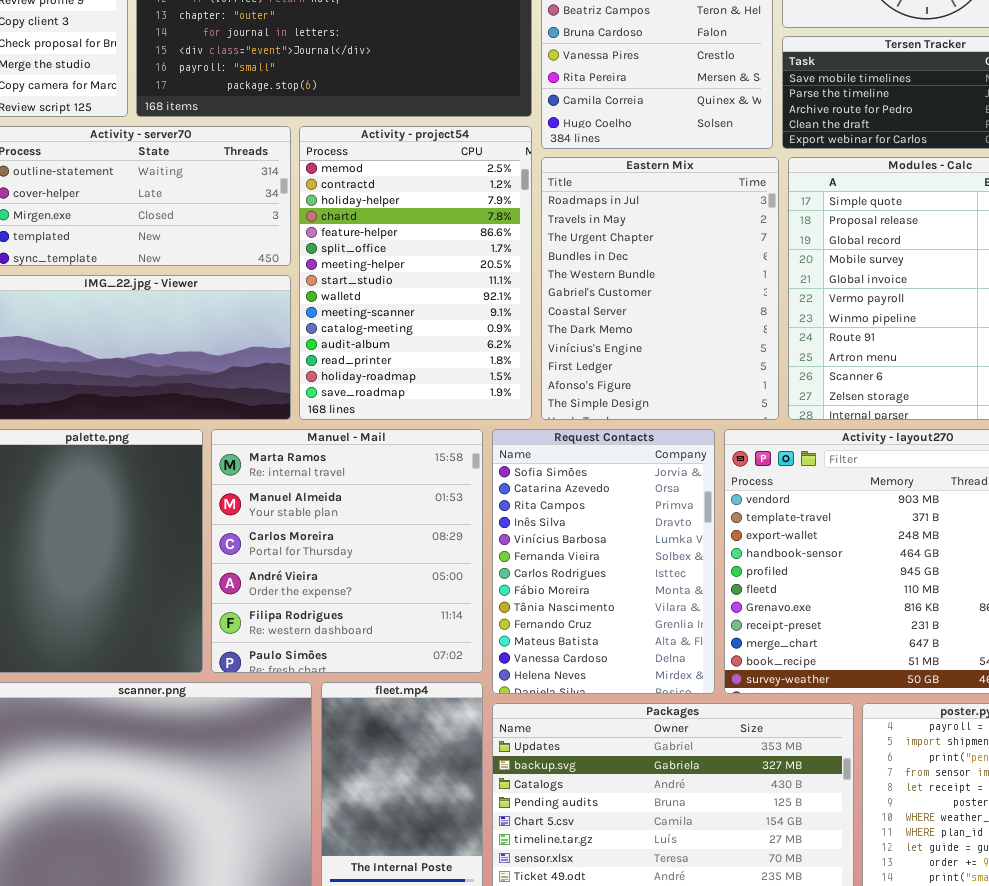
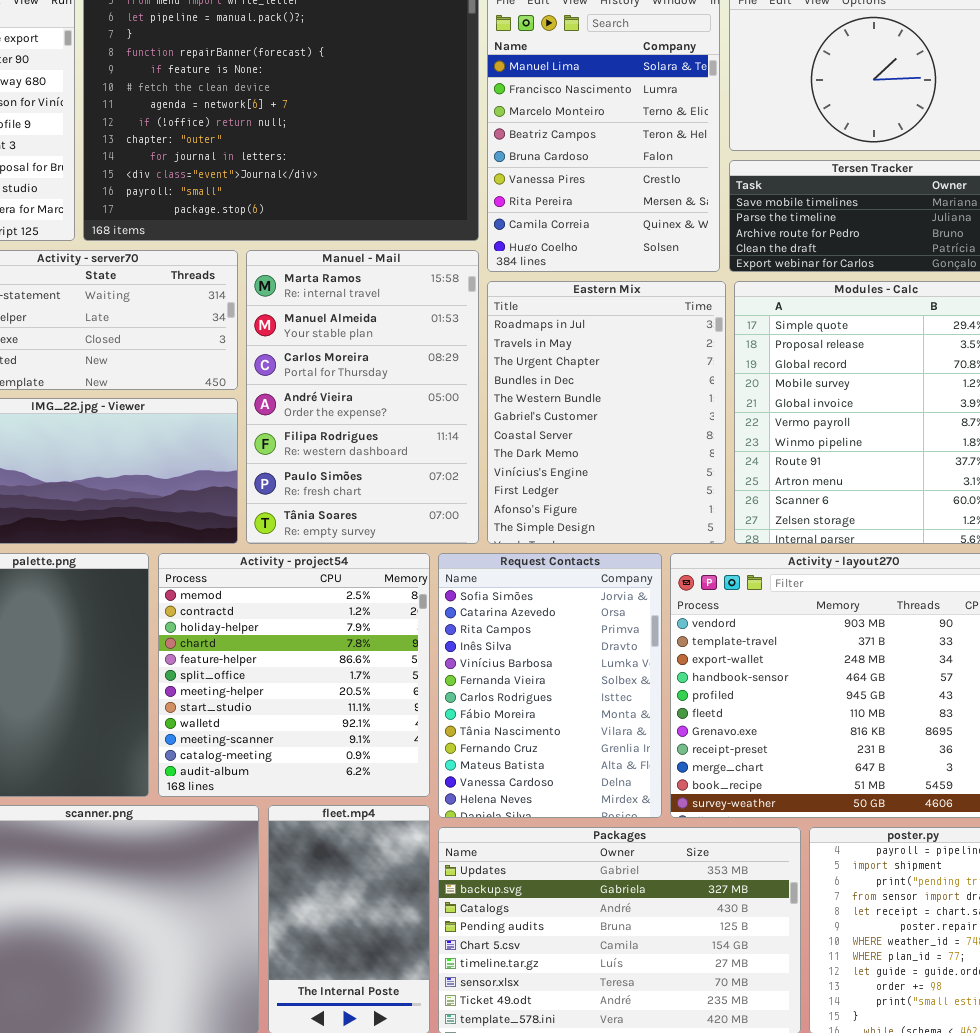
Activity - project54: [299,126,532,420] -> [158,553,430,797], moved, resized
Manuel - Mail: [211,429,483,673] -> [246,250,479,544], moved, resized

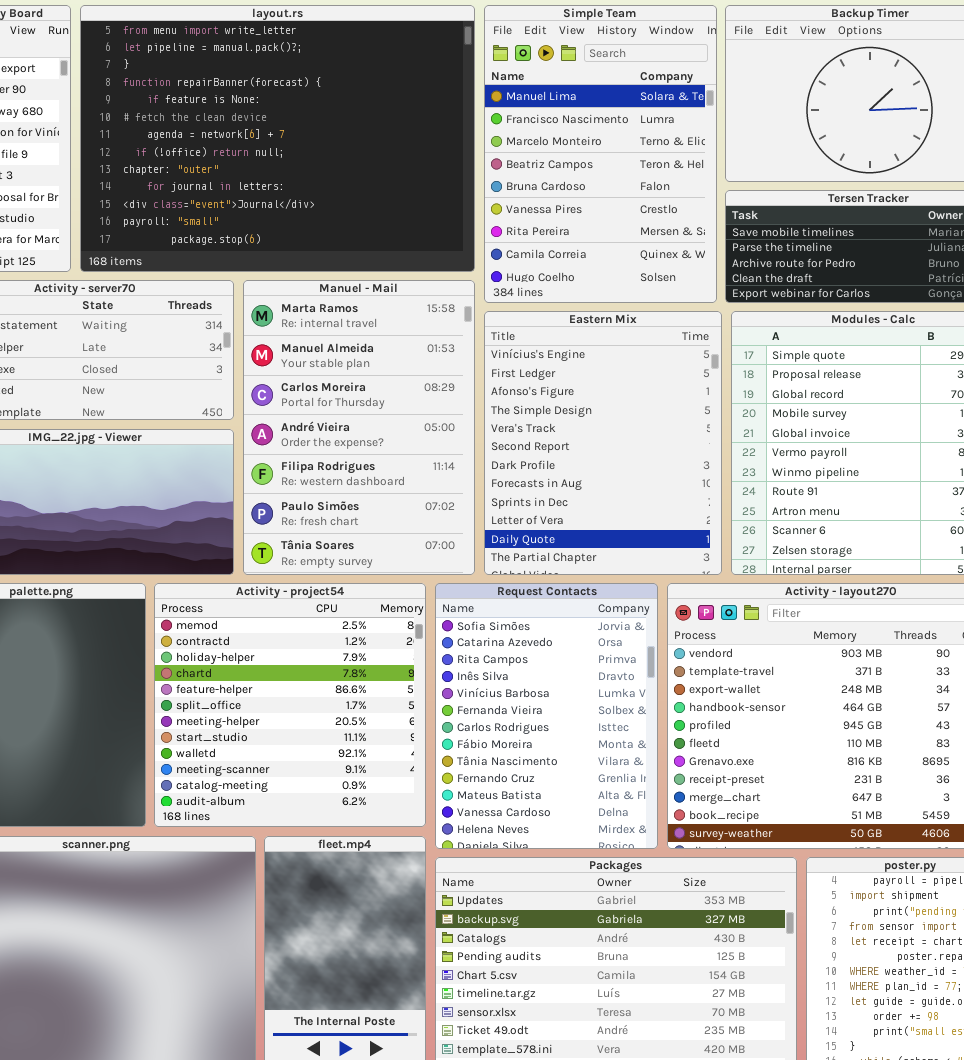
Eastern Mix: [487,281,726,544] -> [484,311,722,575], scrolled down 8 rows

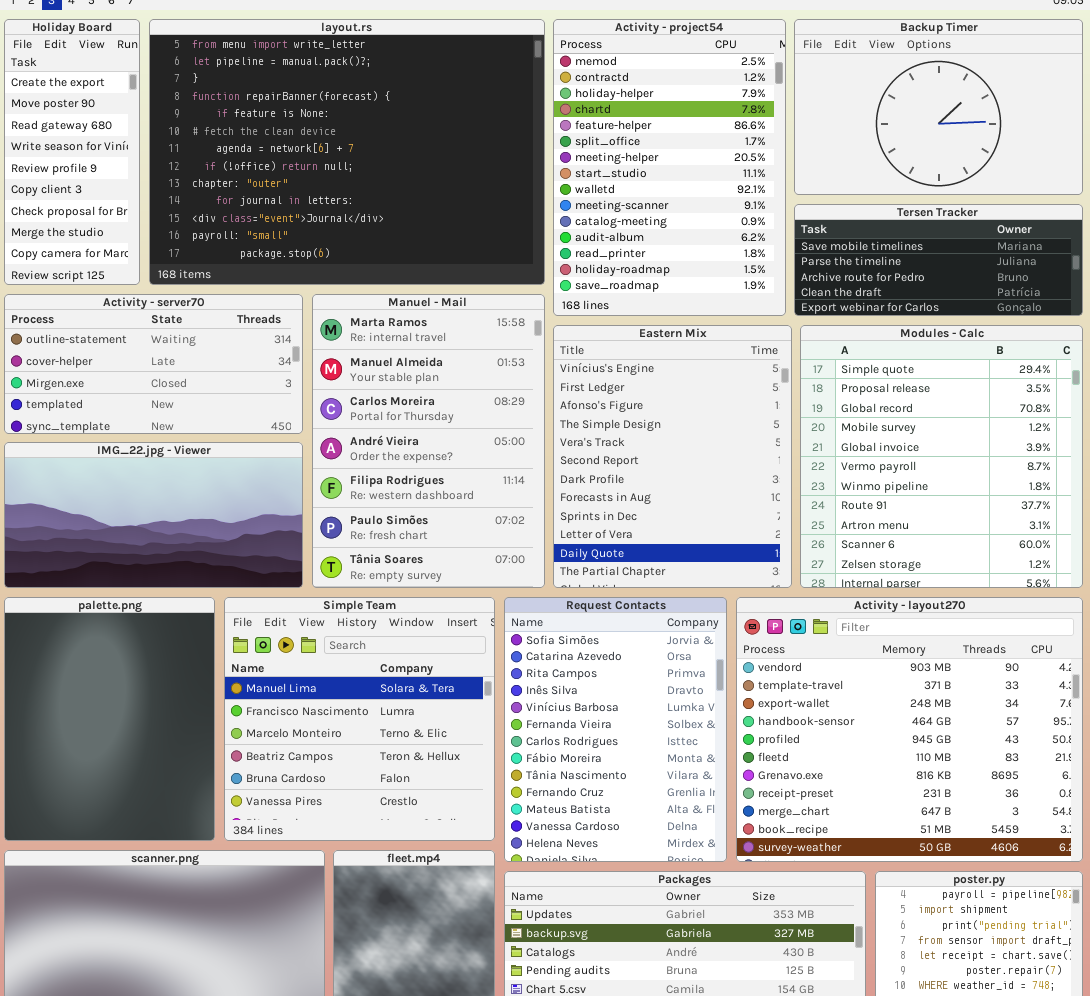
Simple Team: [484,5,717,303] -> [224,597,495,841], moved, resized
Activity - project54: [154,583,426,827] -> [553,19,786,316], moved, resized

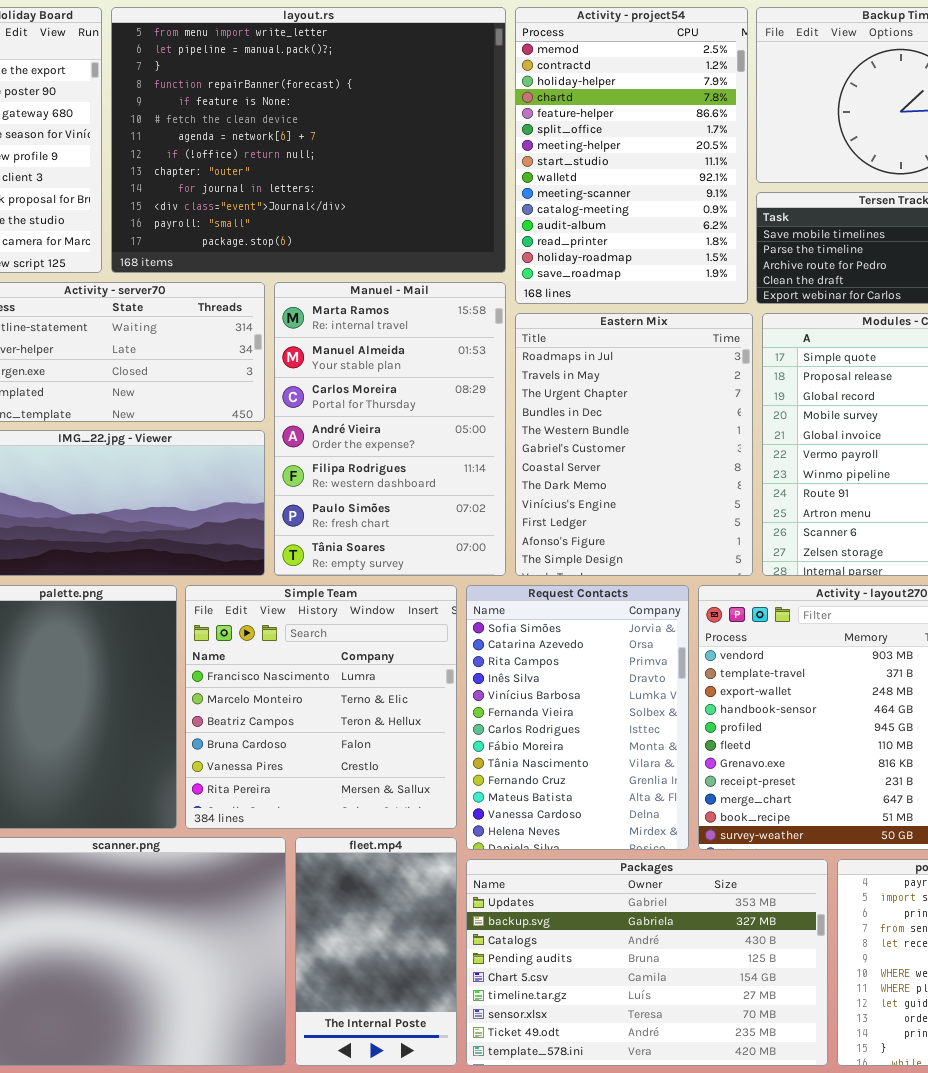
Eastern Mix: [553,325,792,588] -> [515,313,753,576], scrolled up 8 rows
Simple Team: [224,597,495,841] -> [185,585,457,829], scrolled down 1 row

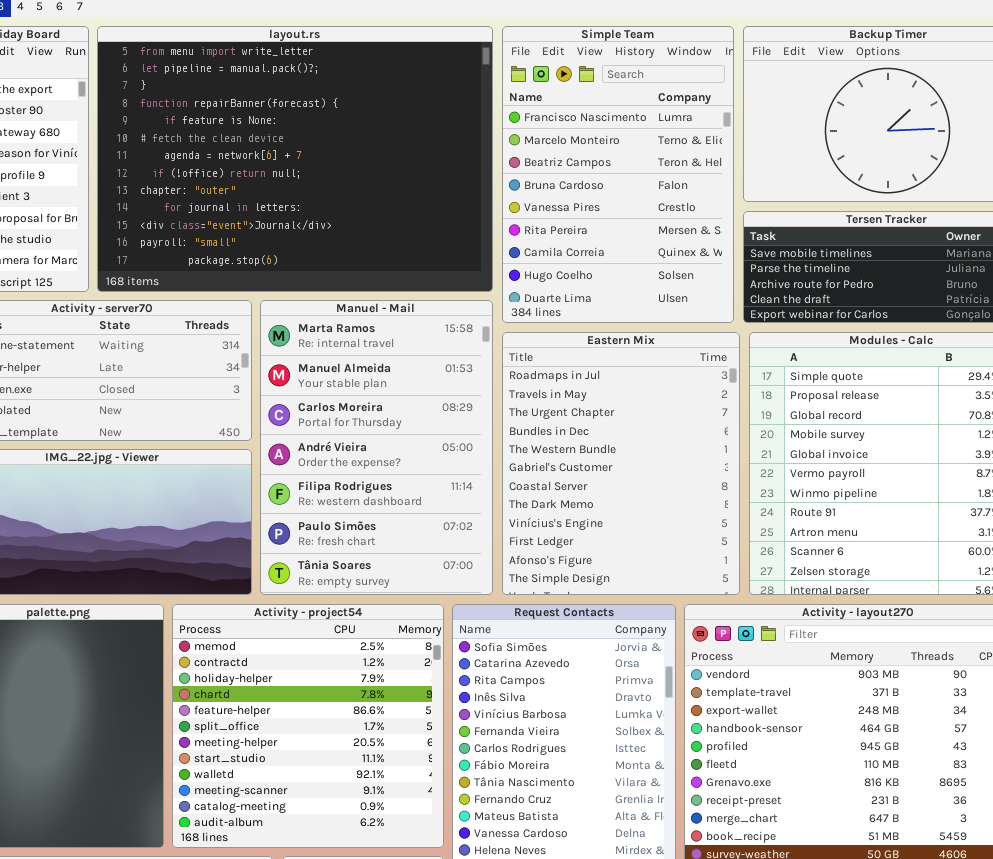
Activity - project54: [515,7,748,304] -> [172,604,444,848], moved, resized
Simple Team: [185,585,457,829] -> [502,26,734,323], moved, resized

